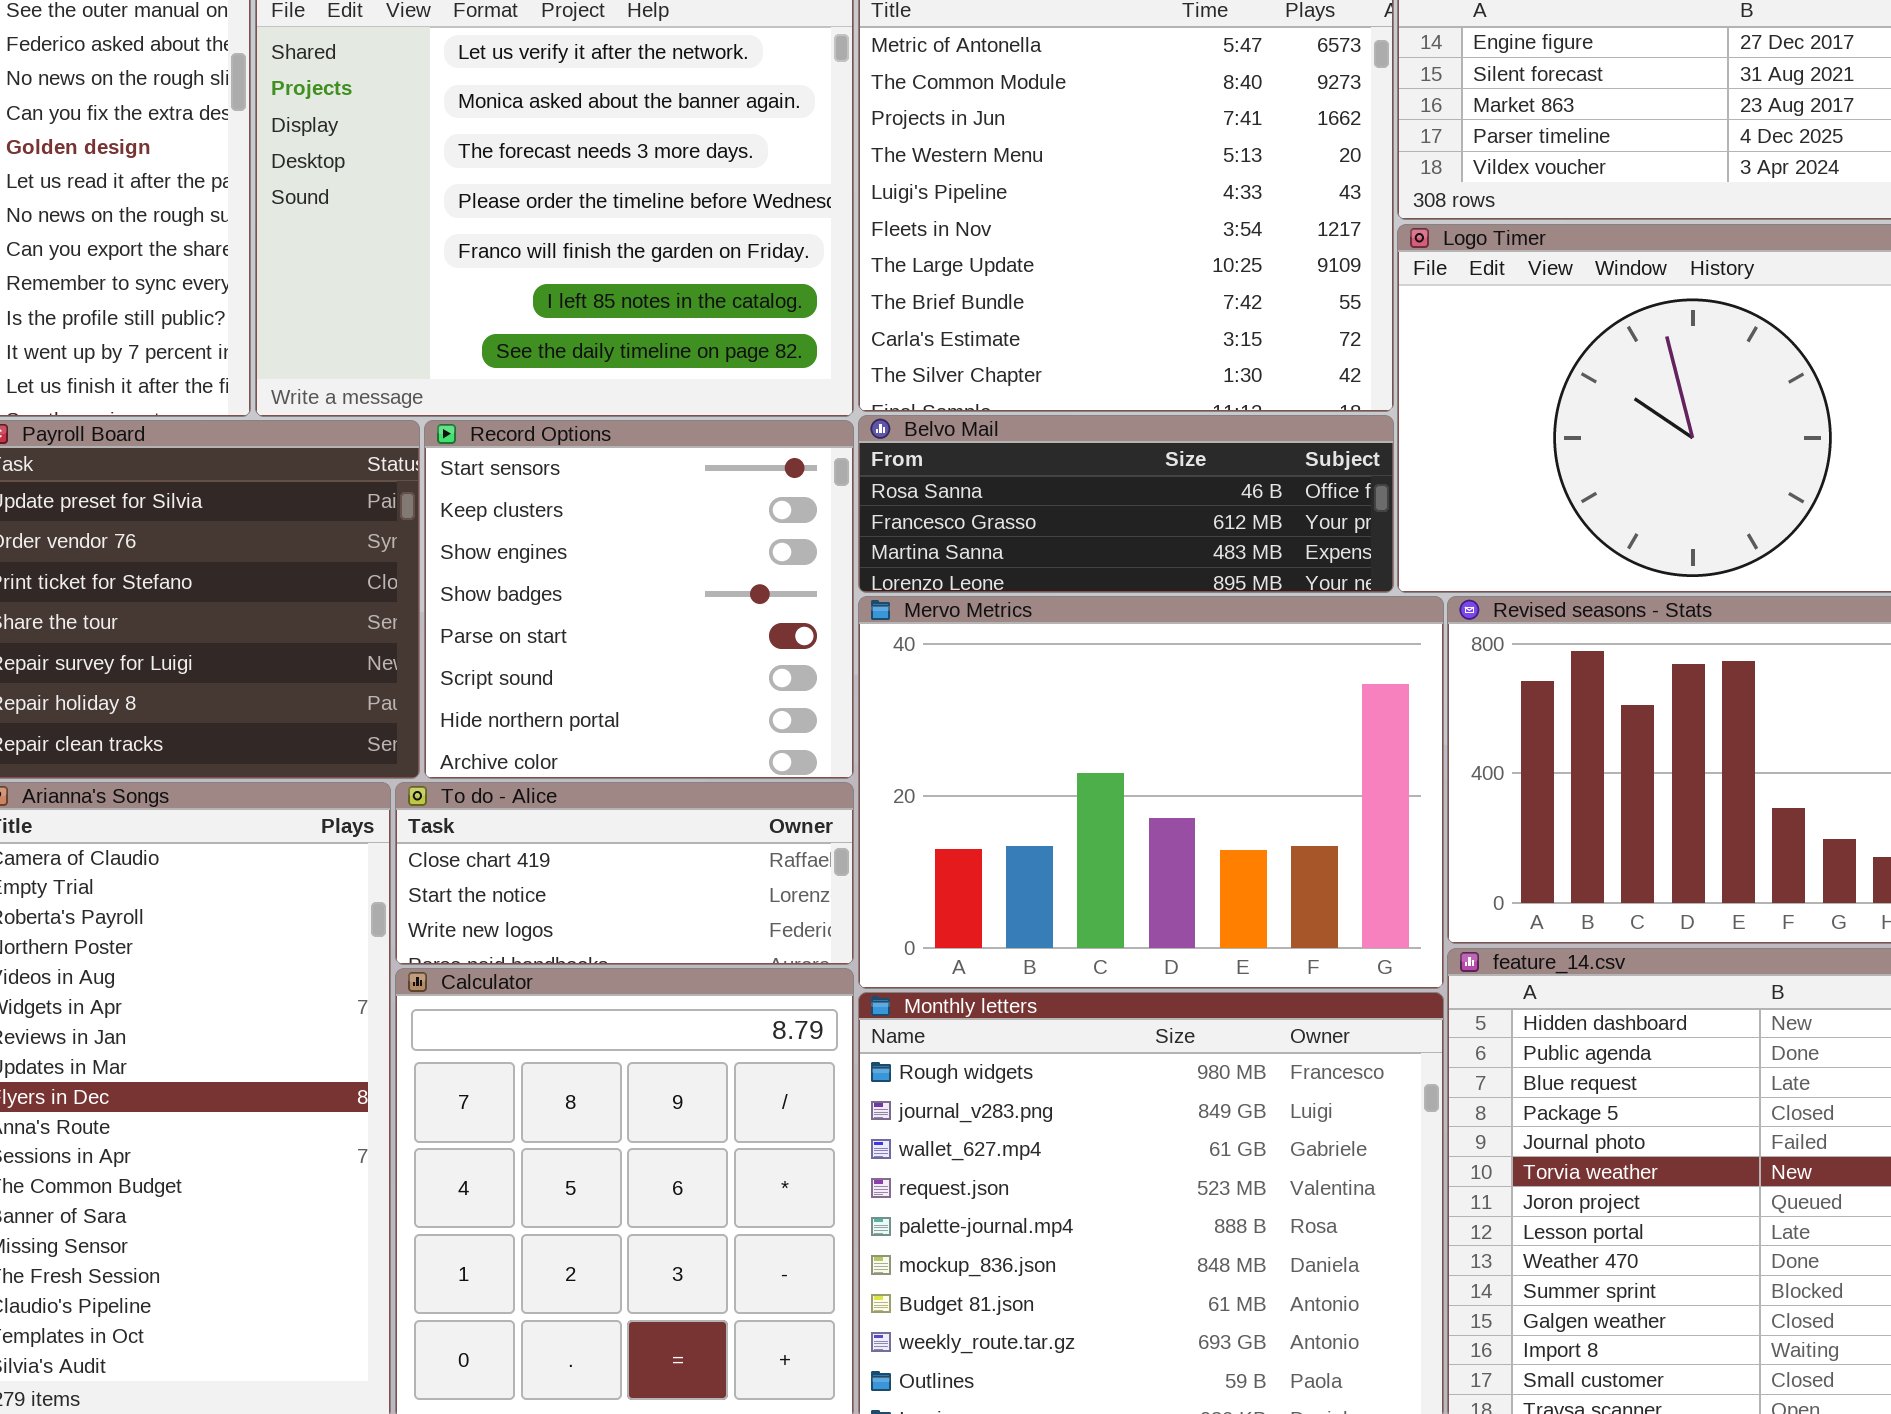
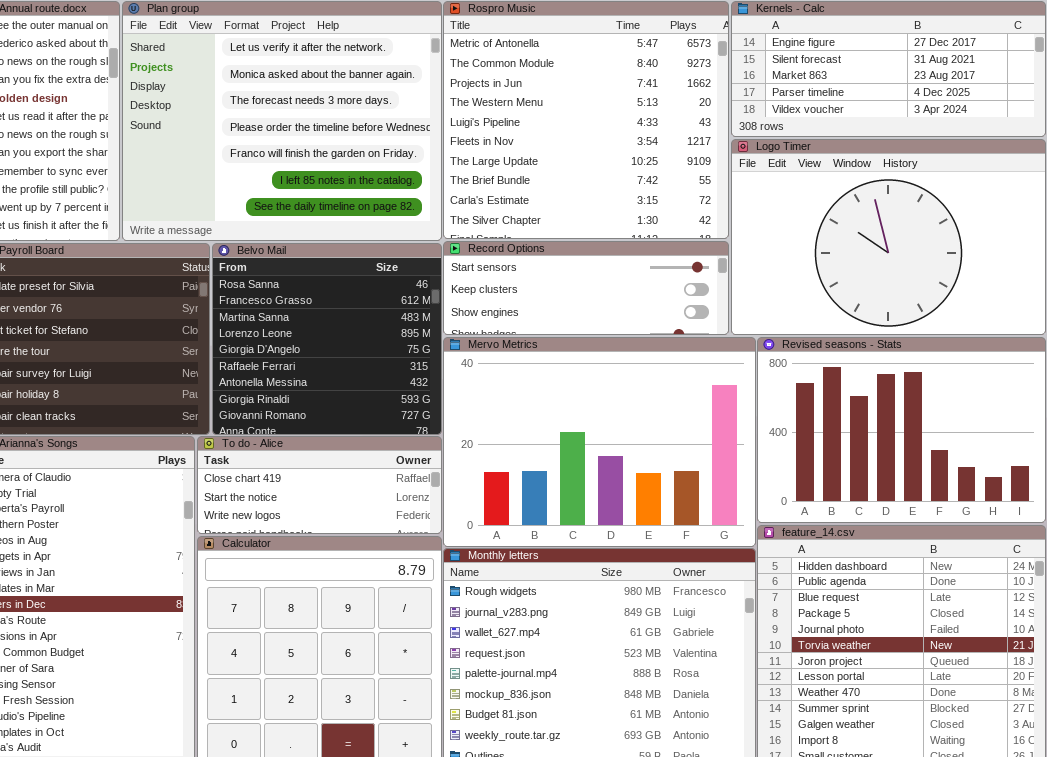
Belvo Mail: [858,415,1394,593] -> [212,243,442,435], moved, resized
Record Options: [424,420,854,779] -> [443,241,729,335], moved, resized

